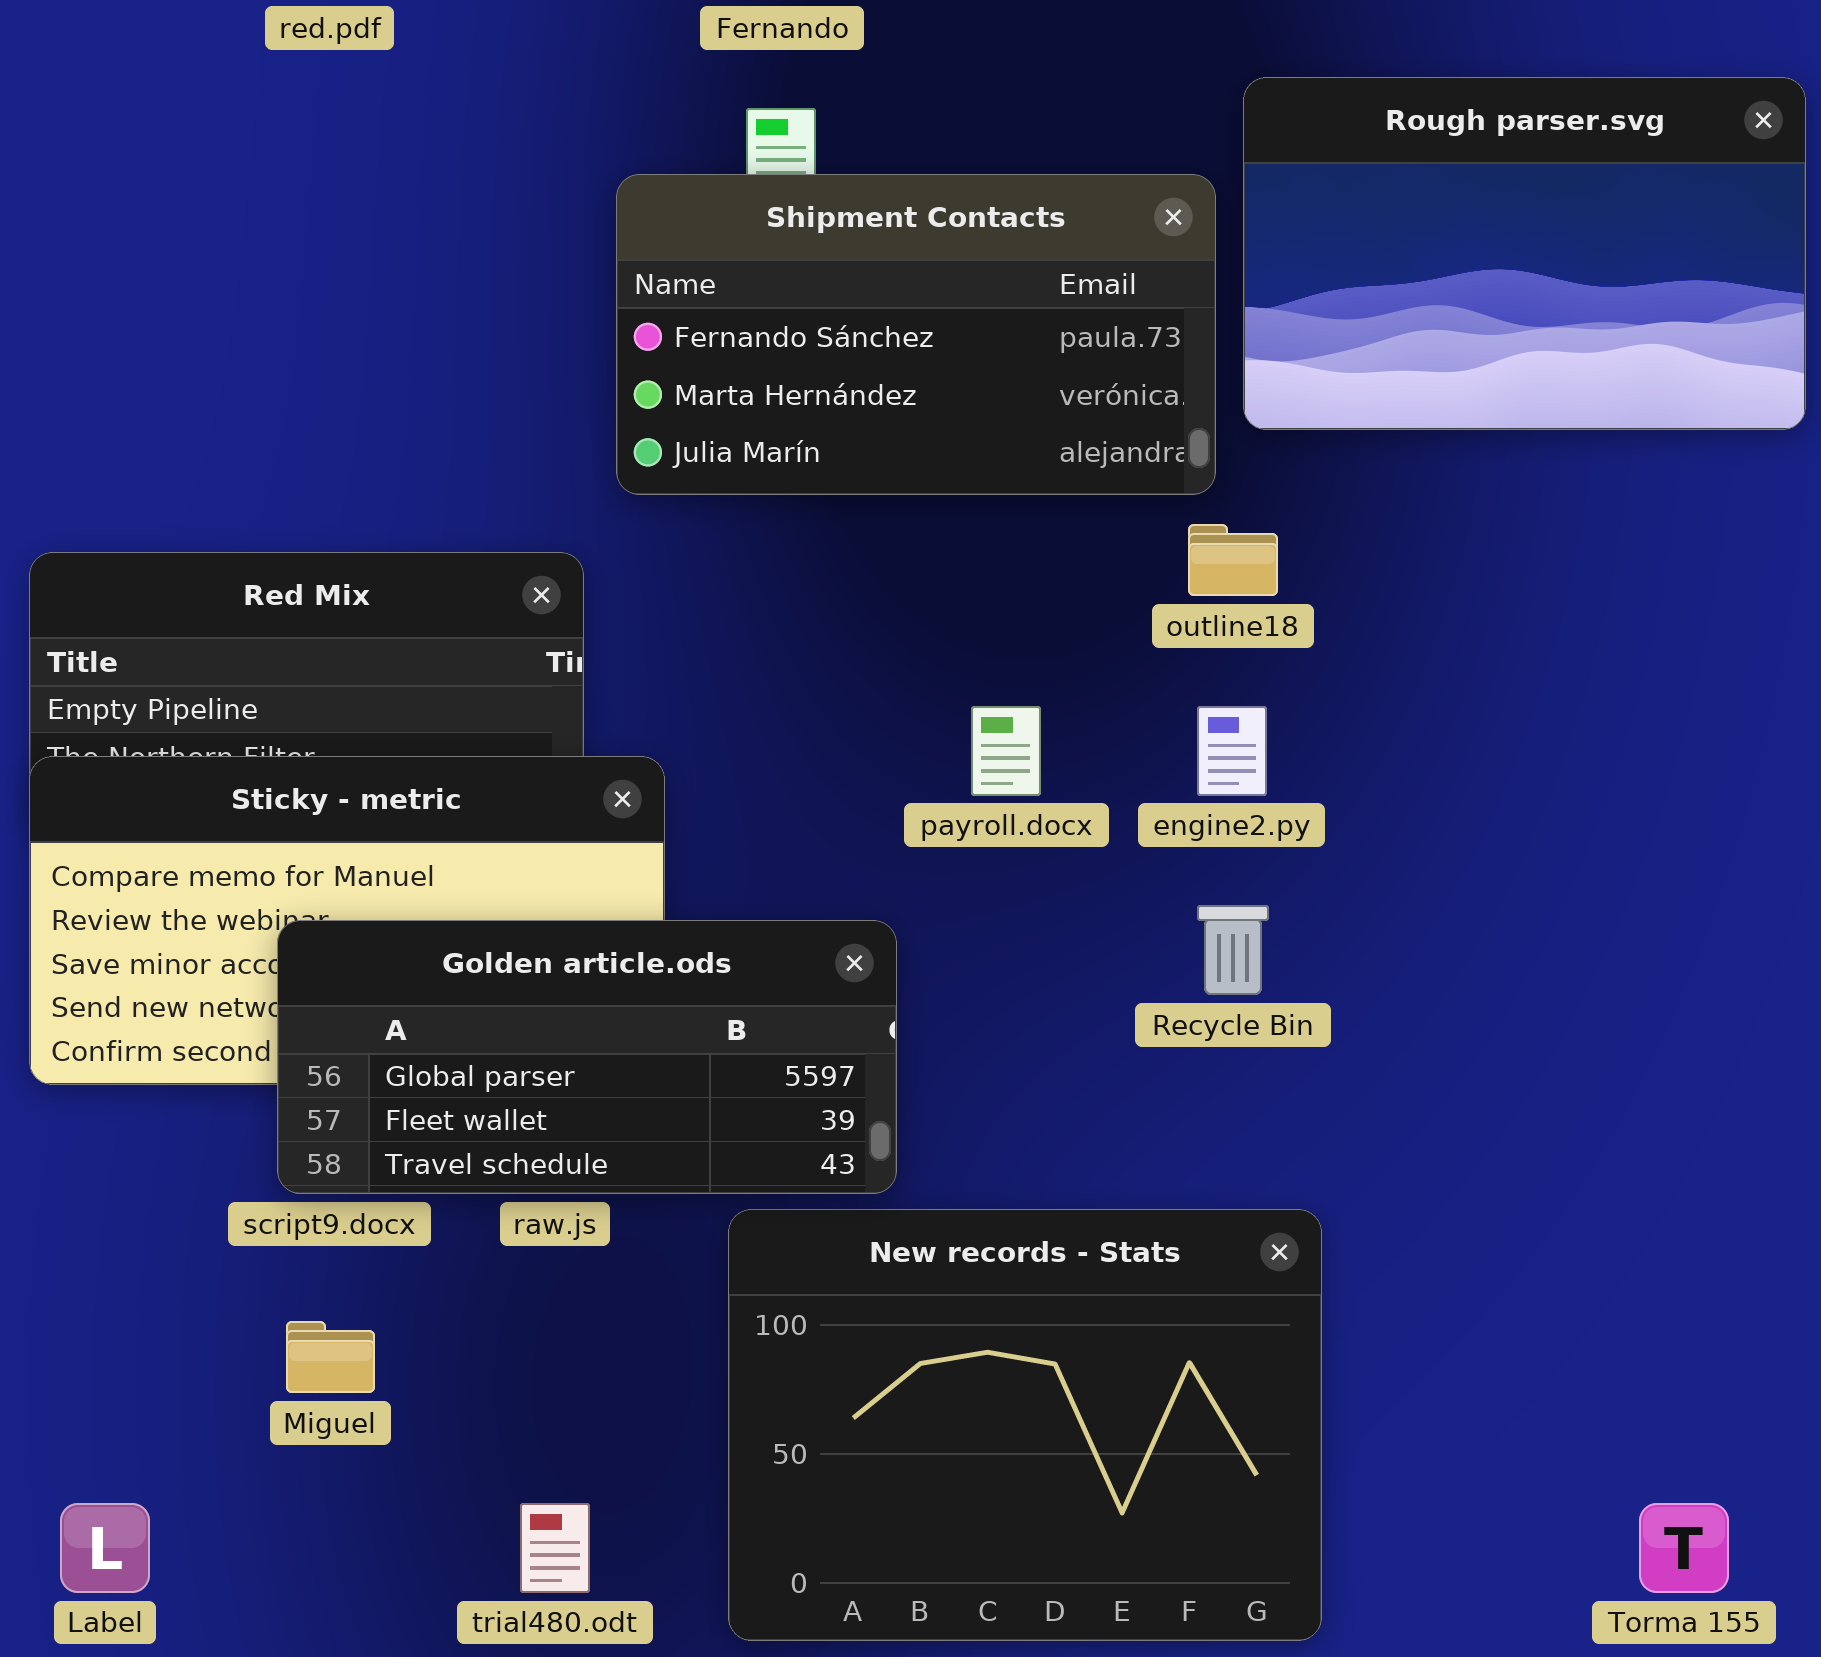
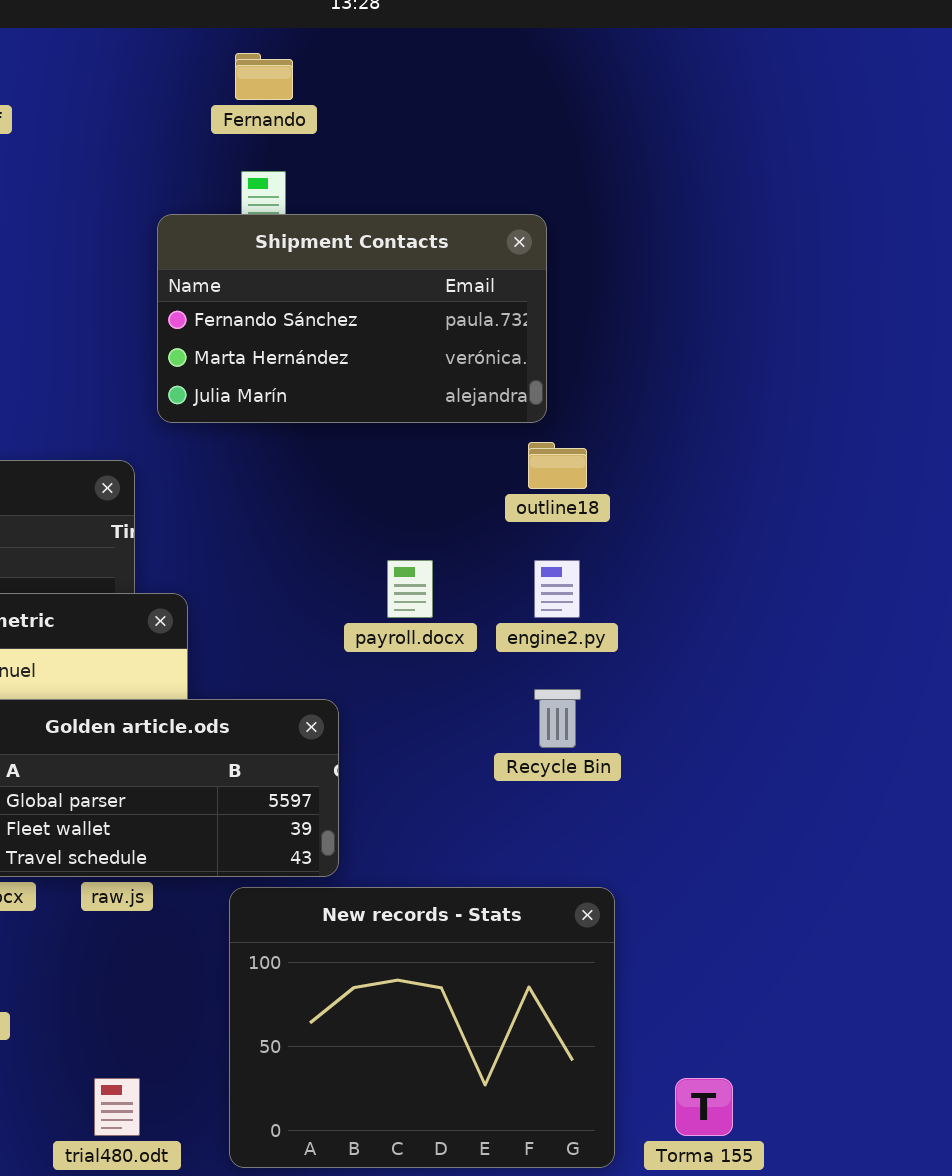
Rough parser.svg: [1243,77,1806,430] -> none, closed
Torma 155: [1639,1503,1729,1593] -> [675,1078,733,1136], moved

